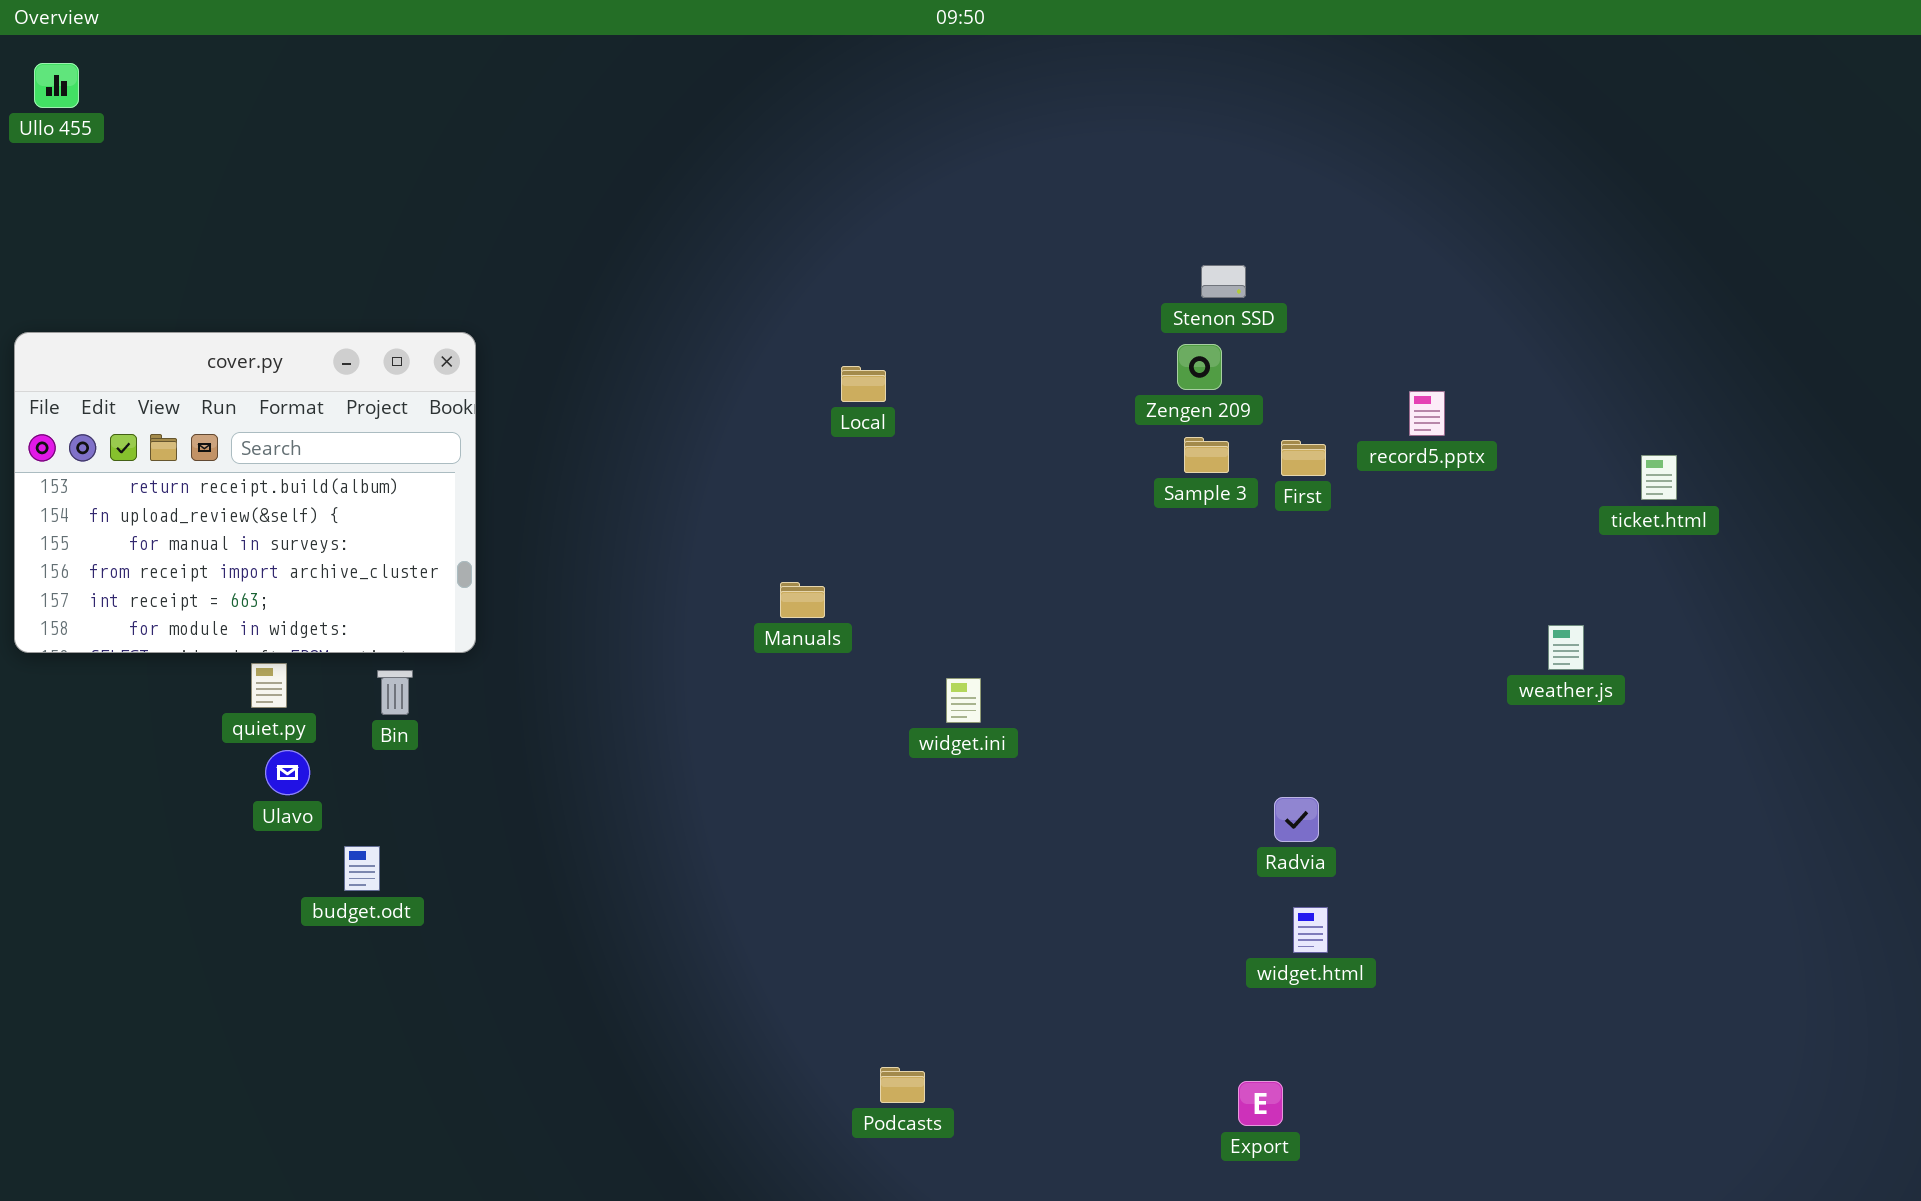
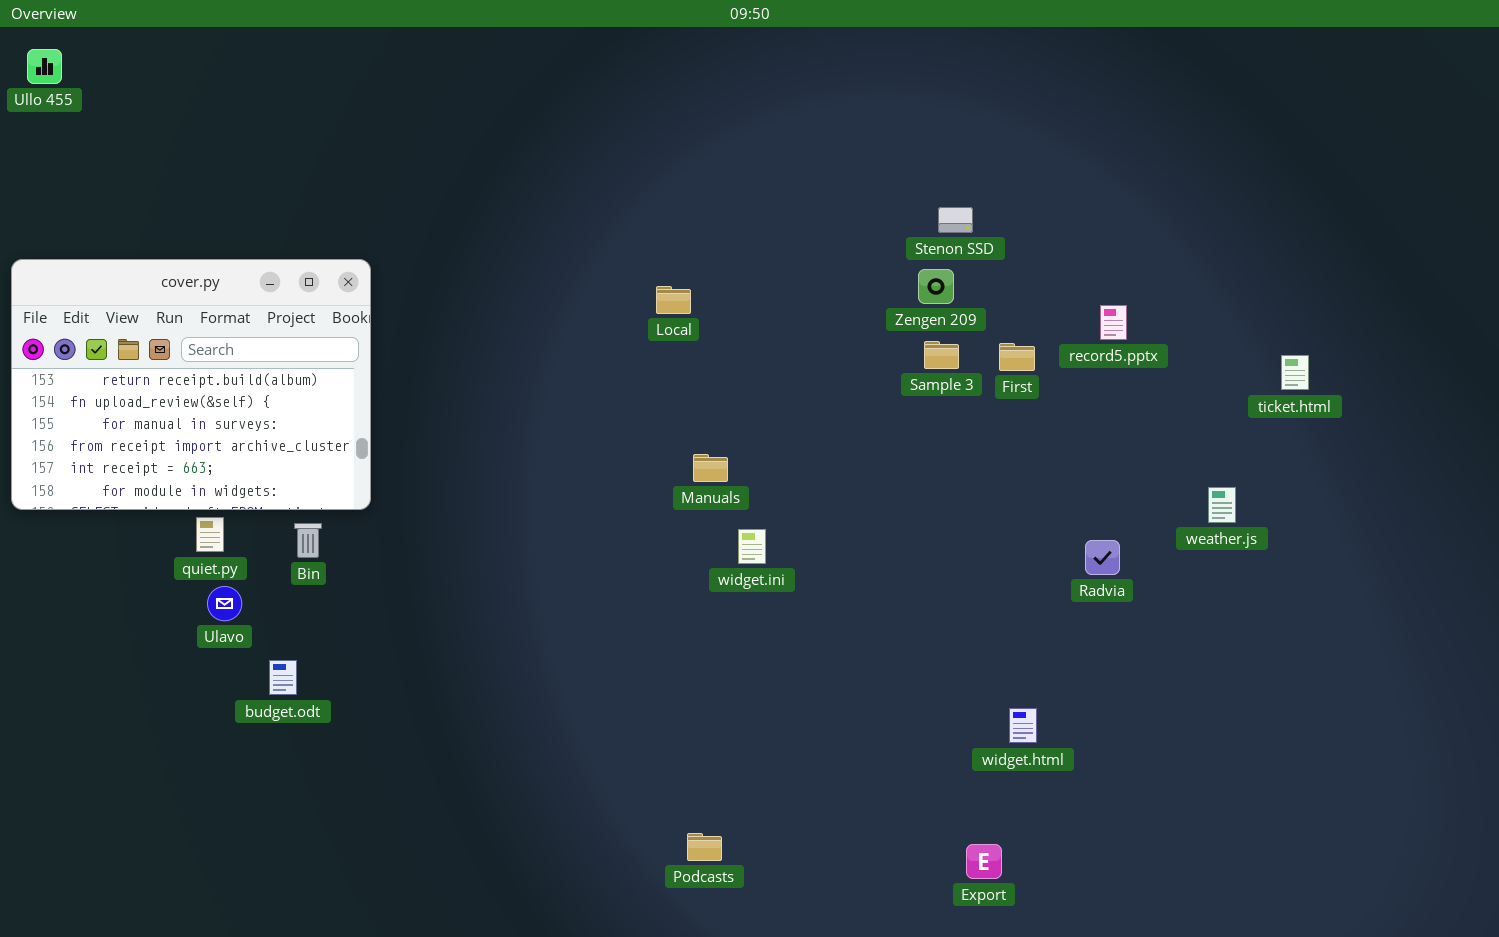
Manuals: [780,582,825,618] -> [693,454,728,482], moved
Radvia: [1274,797,1319,842] -> [1085,540,1120,575], moved

